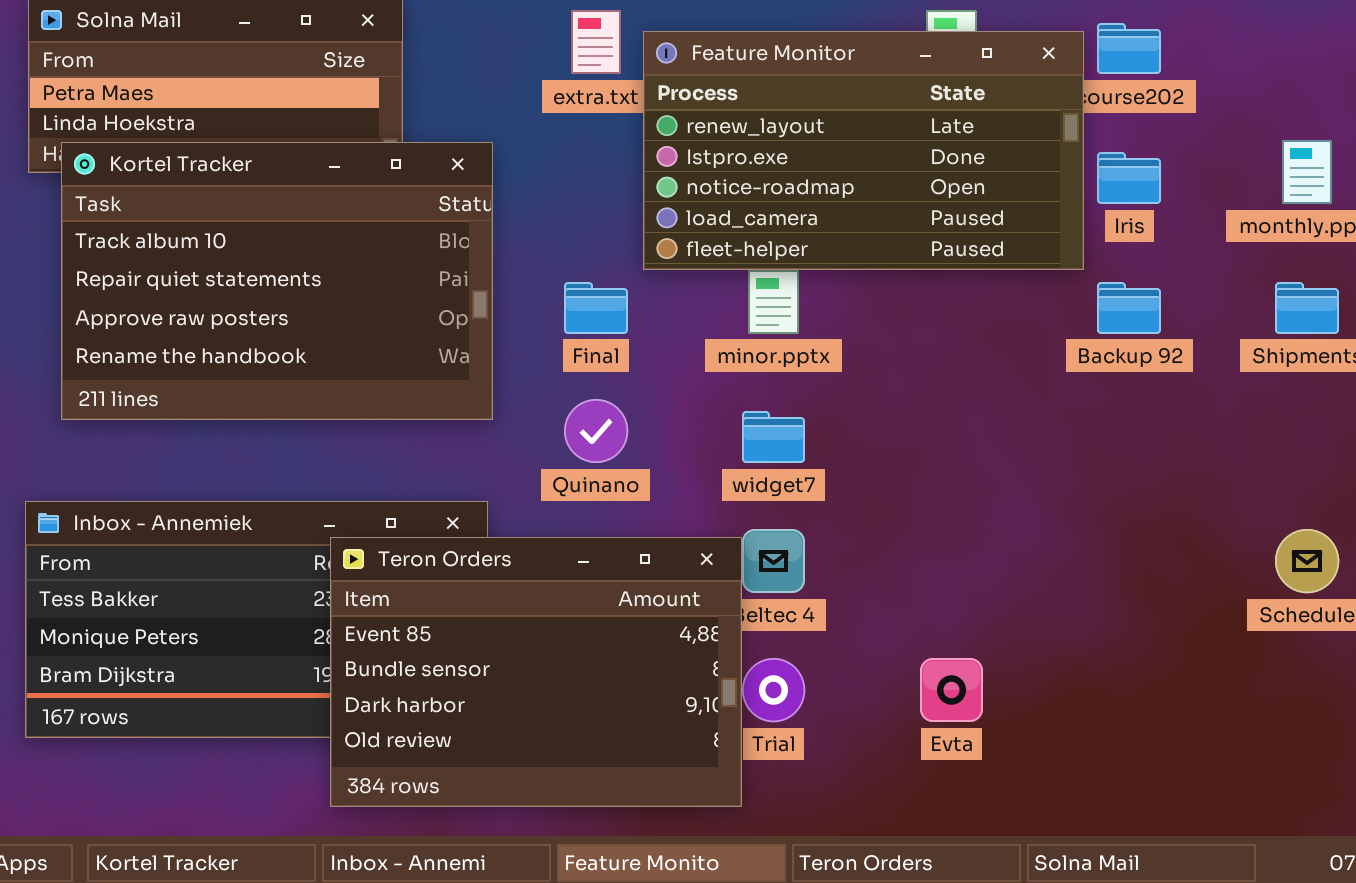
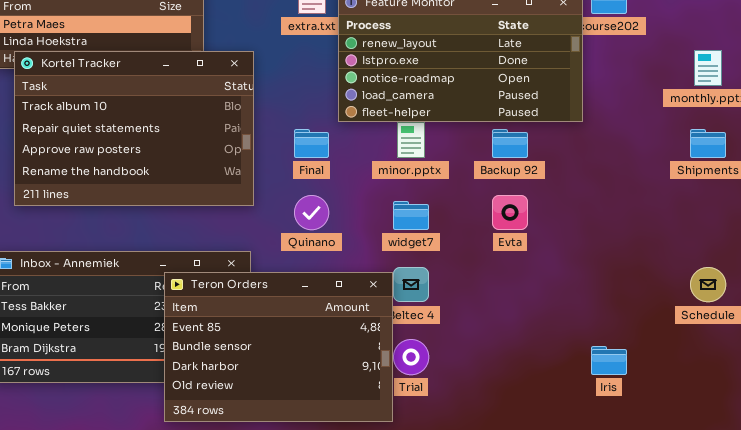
Iris: [1097,152,1161,204] -> [591,346,627,375], moved
Backup 92: [1097,282,1161,334] -> [492,129,528,158], moved
Evta: [920,658,983,722] -> [492,195,528,230], moved

